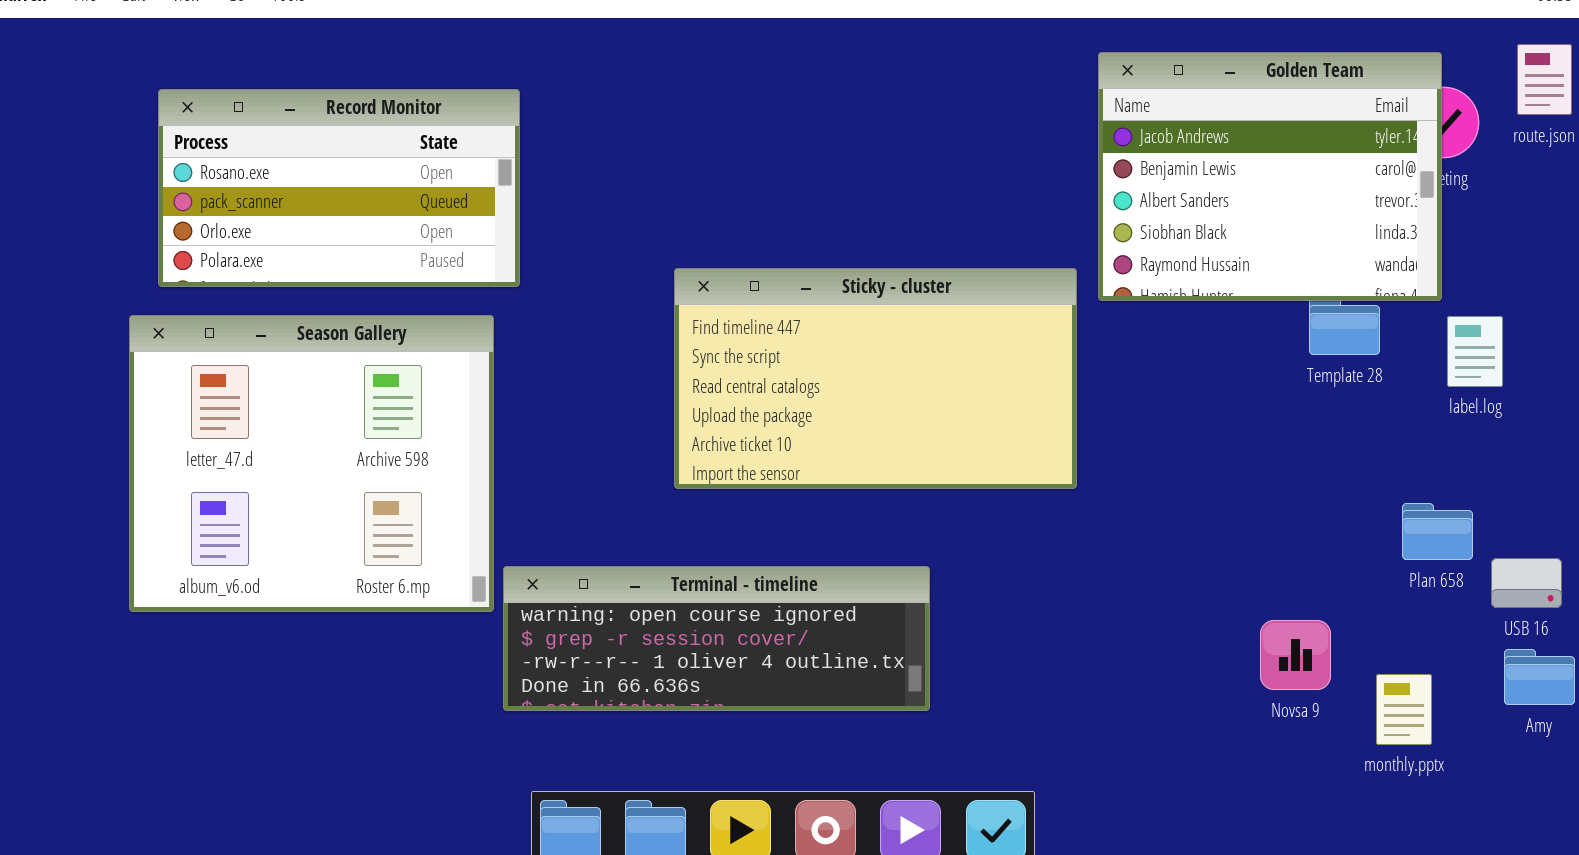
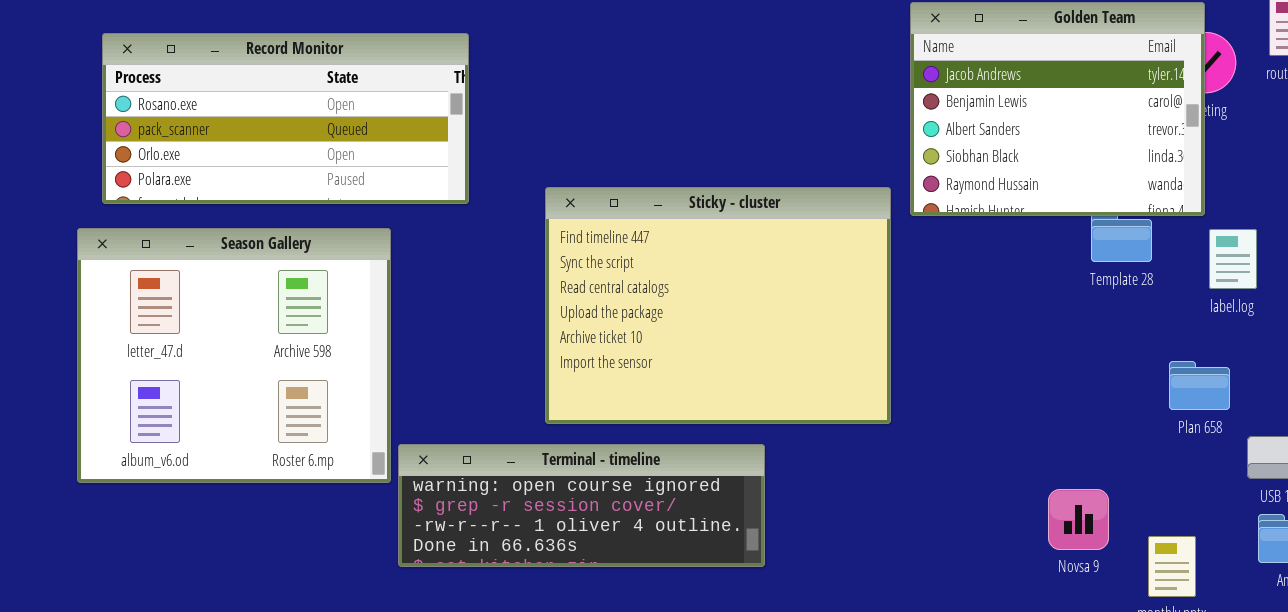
Record Monitor: [158,89,520,287] -> [102,33,469,204], resized
Sticky - cluster: [674,268,1077,489] -> [545,187,891,424], resized
Plan 658: [1402,503,1473,560] -> [1169,361,1230,410], moved

